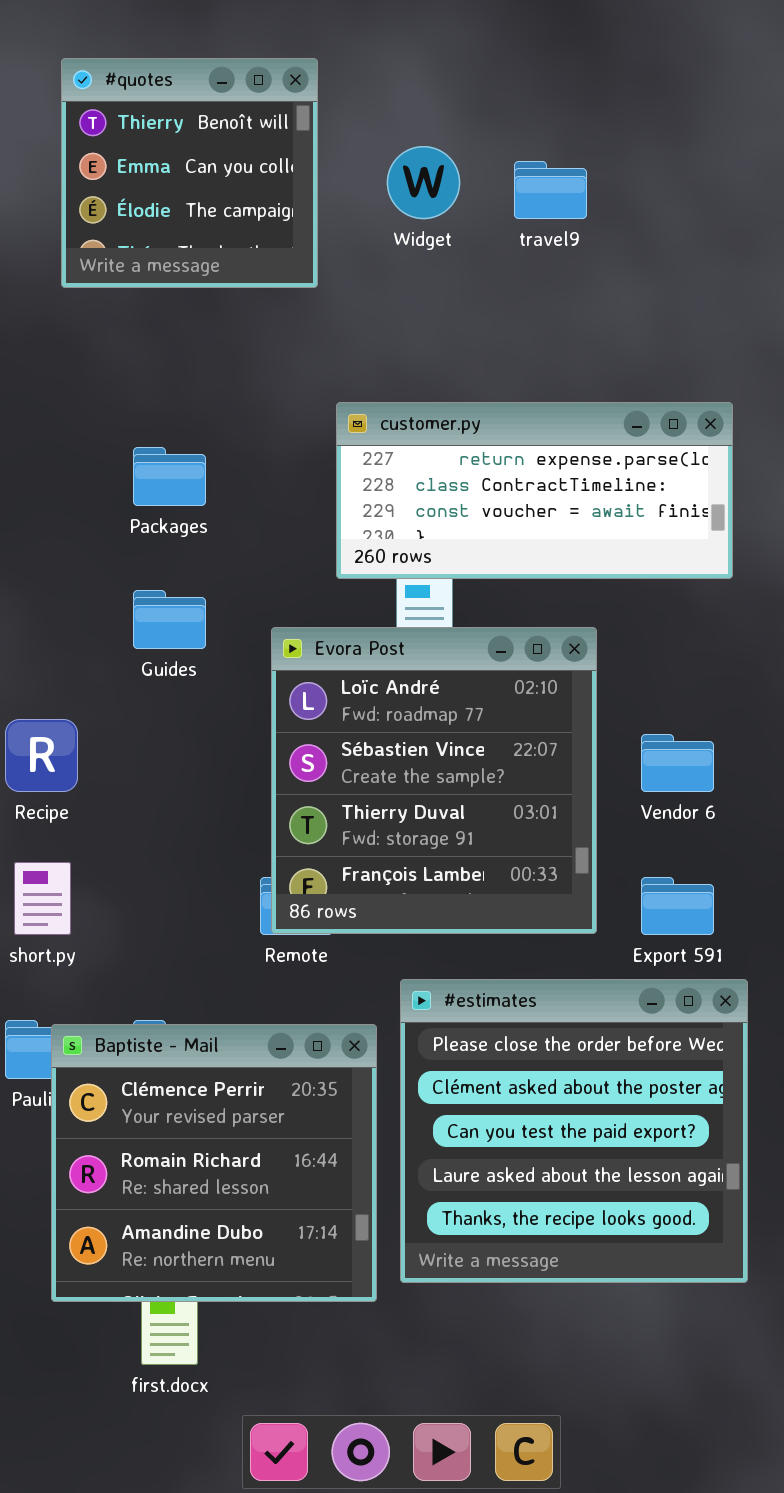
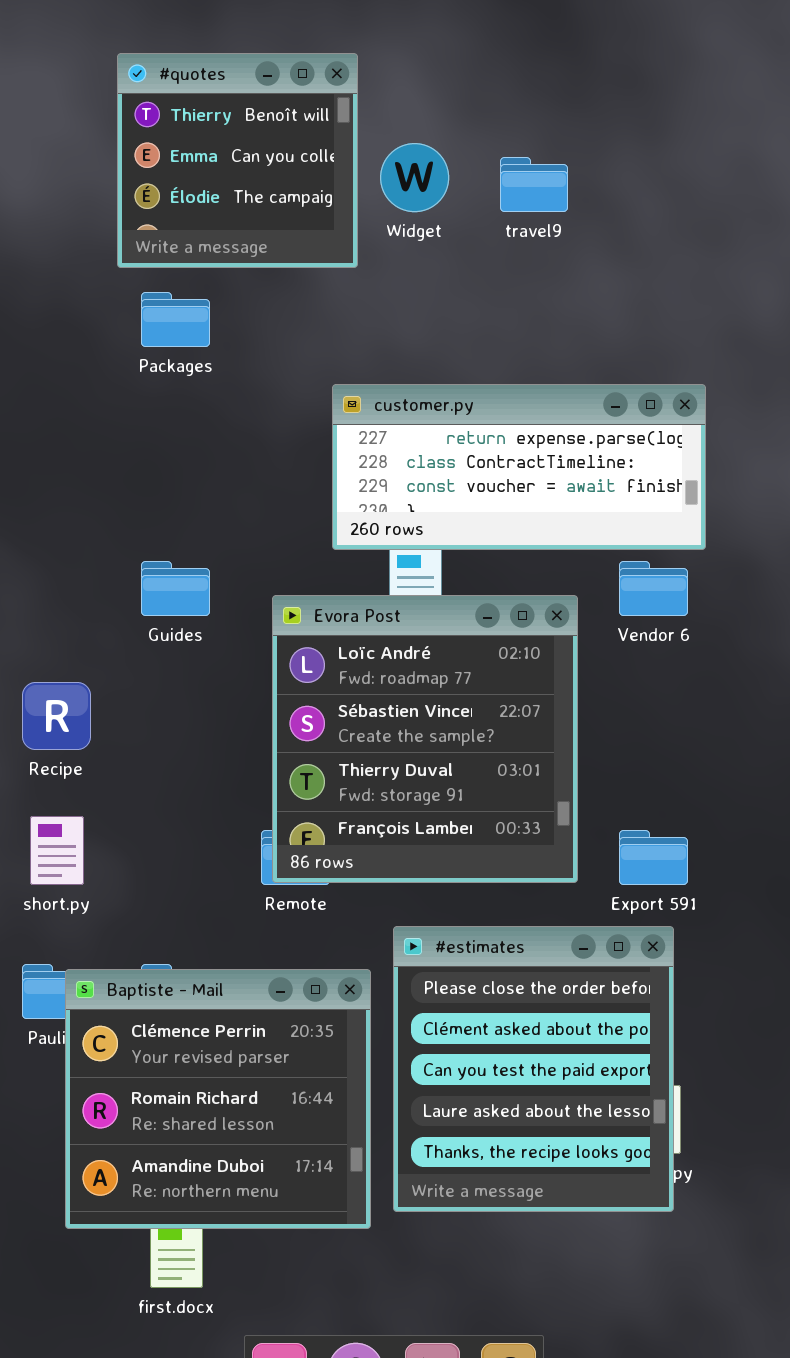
#quotes: [61,58,318,288] -> [117,53,358,268], moved
Packages: [133,447,206,506] -> [141,292,210,347], moved
Vendor 6: [641,734,714,792] -> [619,561,688,616], moved
#estimates: [400,979,748,1283] -> [393,926,674,1212], resized

